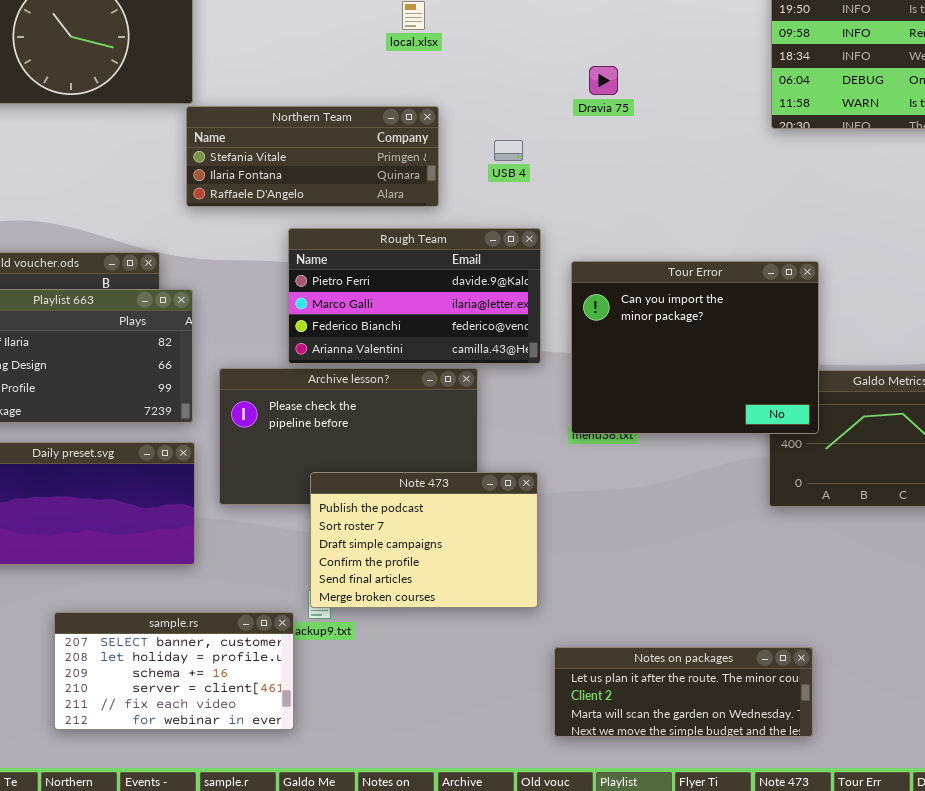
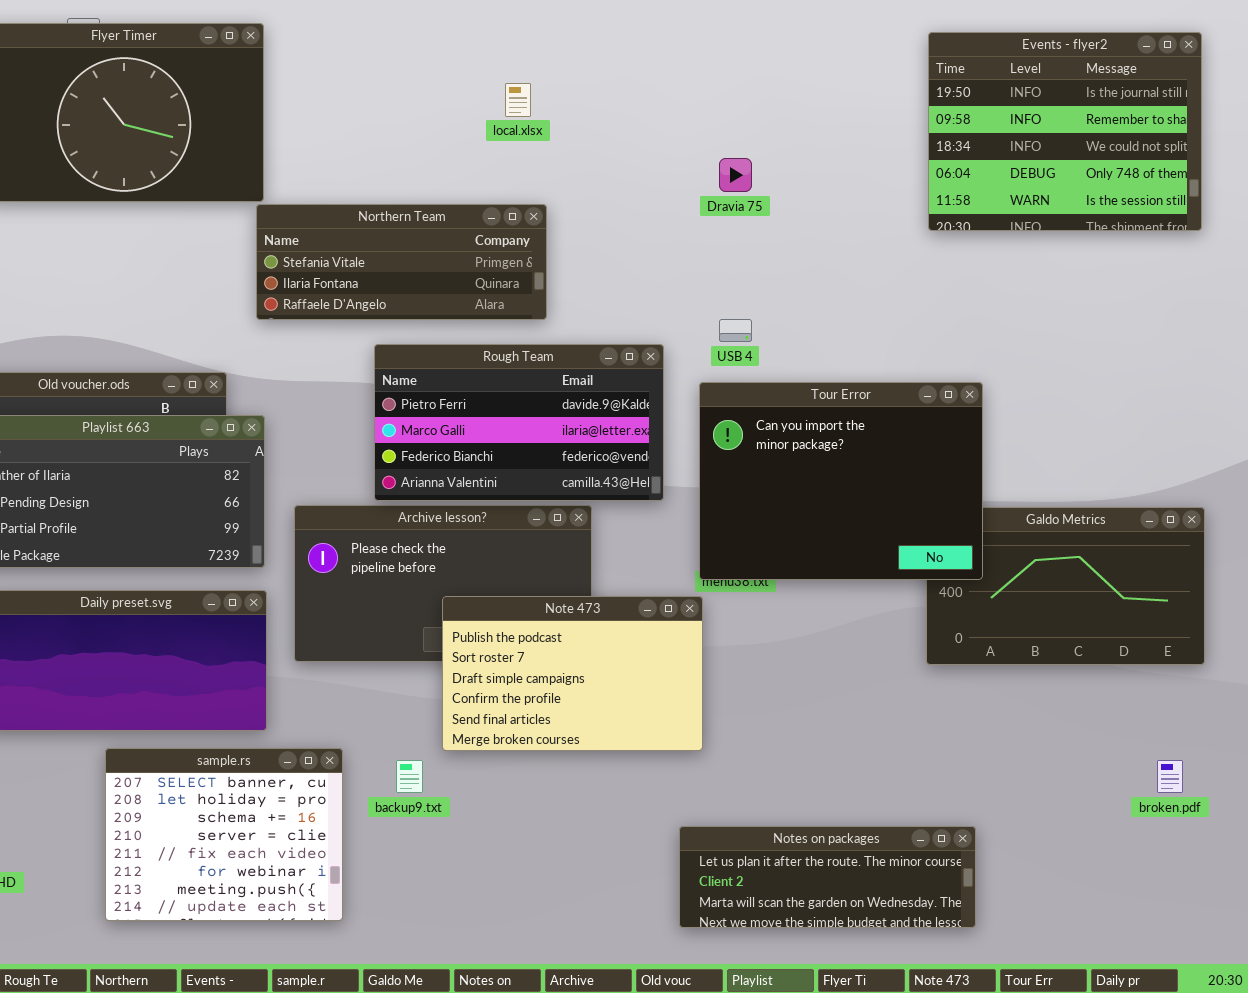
USB 4: [494,140,523,161] -> [719,319,752,342], moved
Note 473: [310,472,538,608] -> [442,596,703,751], moved
sample.rs: [54,612,294,730] -> [105,748,343,921], resized

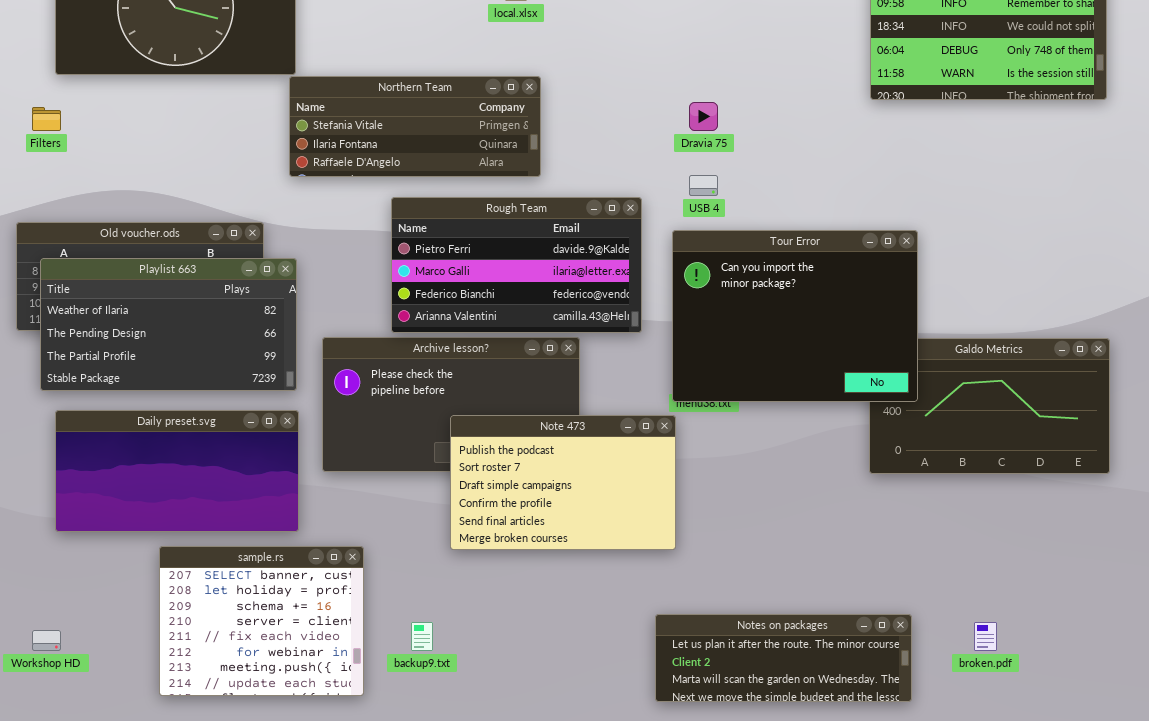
Dravia 75: [719,158,752,192] -> [689,102,718,131], moved
backup9.txt: [396,760,423,793] -> [411,622,433,651], moved
broken.pdf: [1157,760,1183,793] -> [974,622,997,651], moved

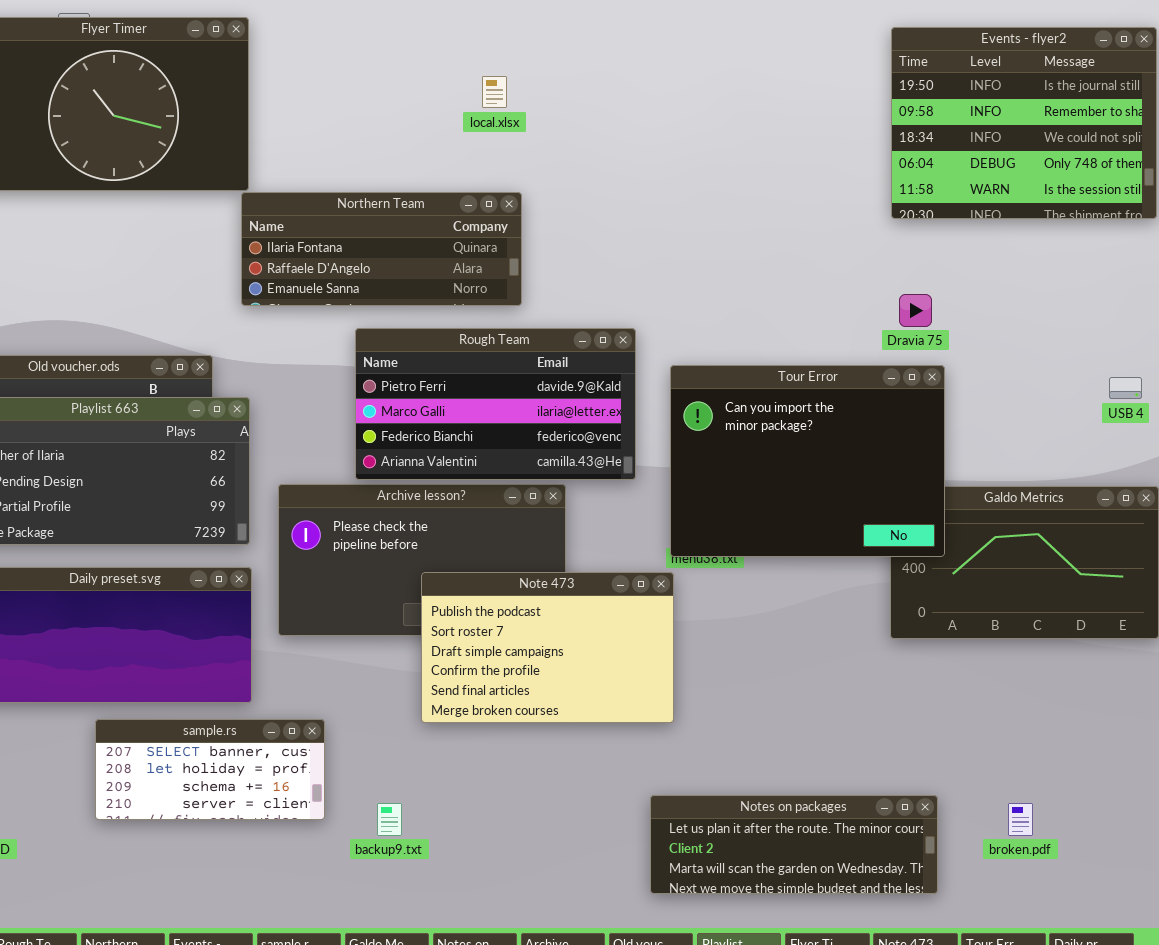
Northern Team: [289,76,541,177] -> [241,192,522,306], scrolled down 1 row
Dravia 75: [689,102,718,131] -> [899,294,932,327], moved
USB 4: [689,175,718,196] -> [1109,377,1142,399], moved
sample.rs: [159,546,364,696] -> [95,719,325,820], resized

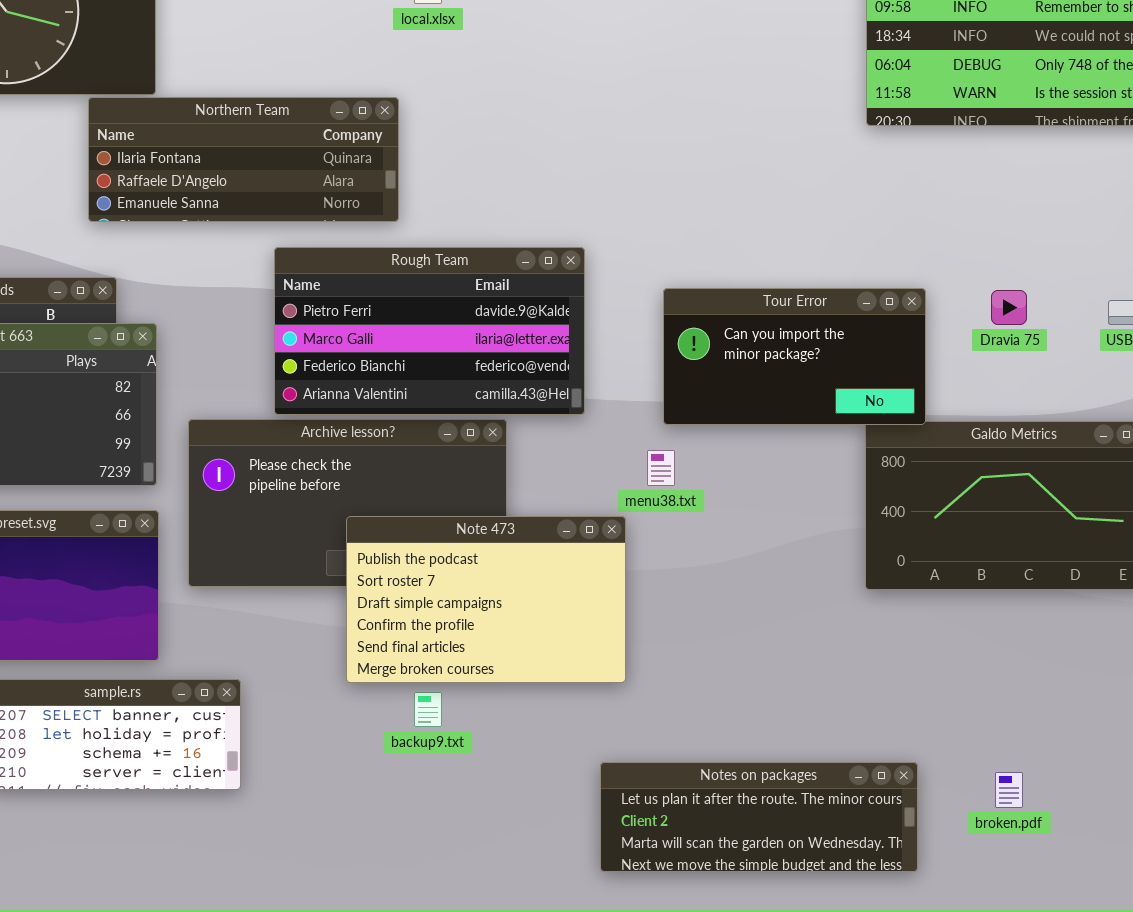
Northern Team: [241,192,522,306] -> [88,97,399,222], moved
Dravia 75: [899,294,932,327] -> [991,290,1027,325], moved
Tour Error: [670,365,945,557] -> [663,288,926,425], resized
backup9.txt: [377,803,402,836] -> [414,692,442,727], moved

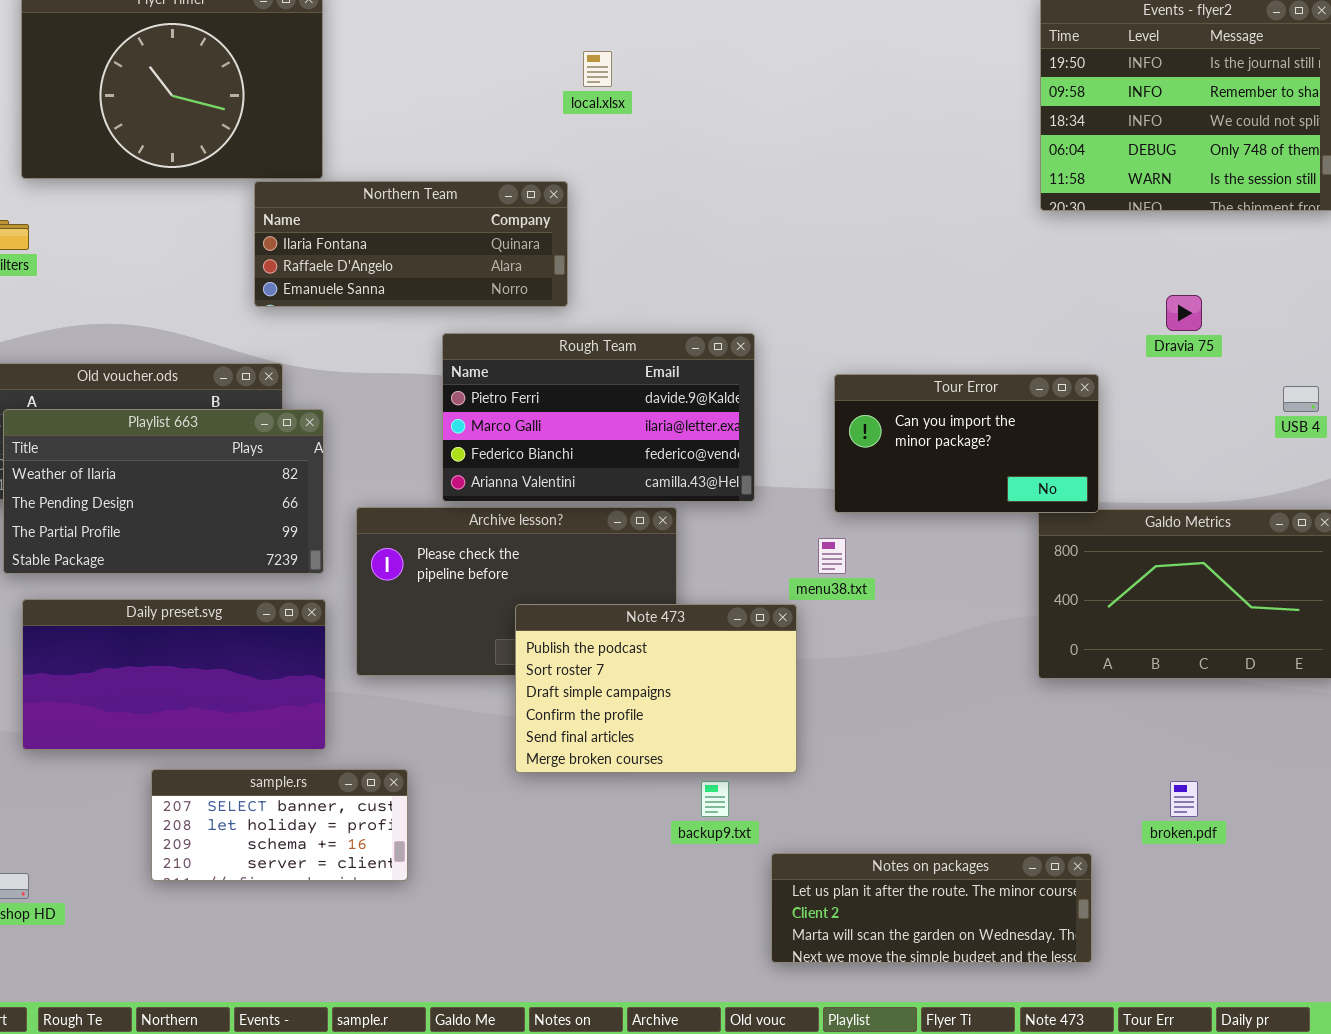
Dravia 75: [991,290,1027,325] -> [1166,295,1202,331], moved
backup9.txt: [414,692,442,727] -> [701,781,729,817], moved
broken.pdf: [995,772,1023,808] -> [1170,781,1198,817], moved

